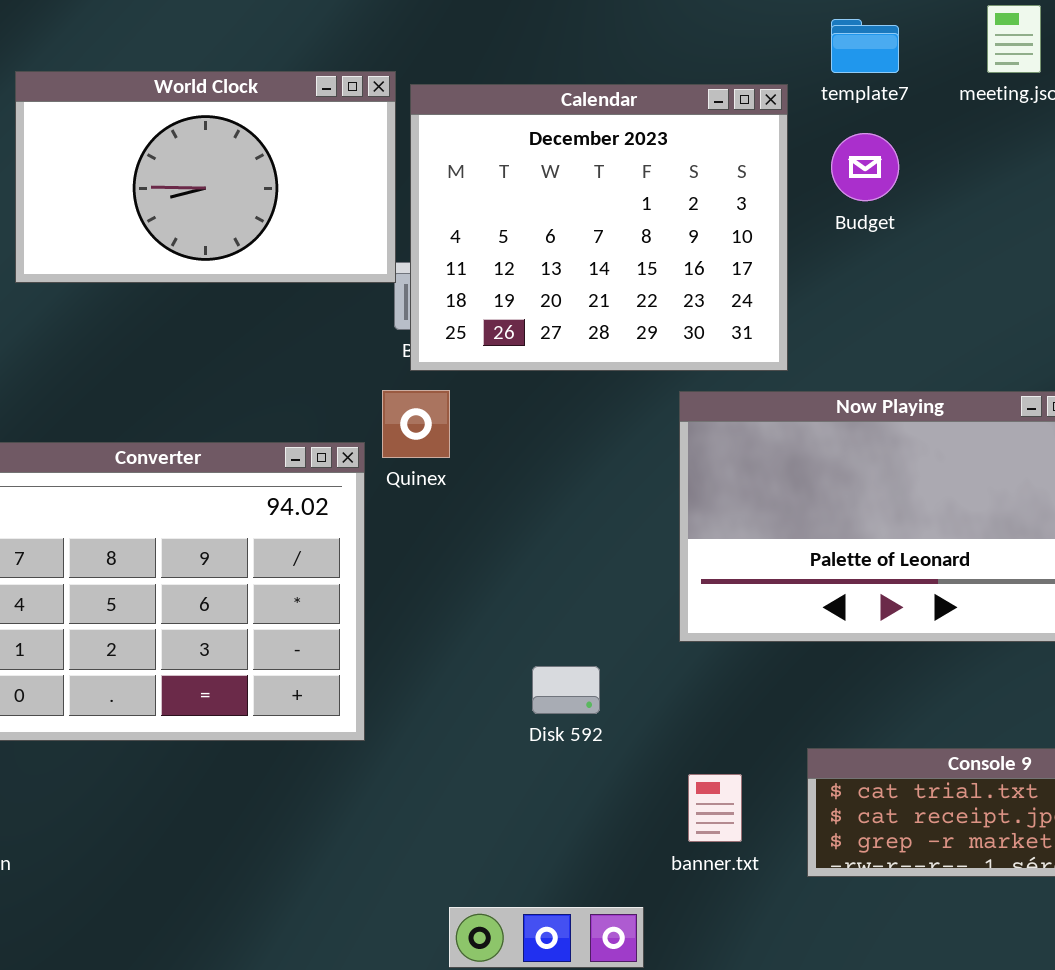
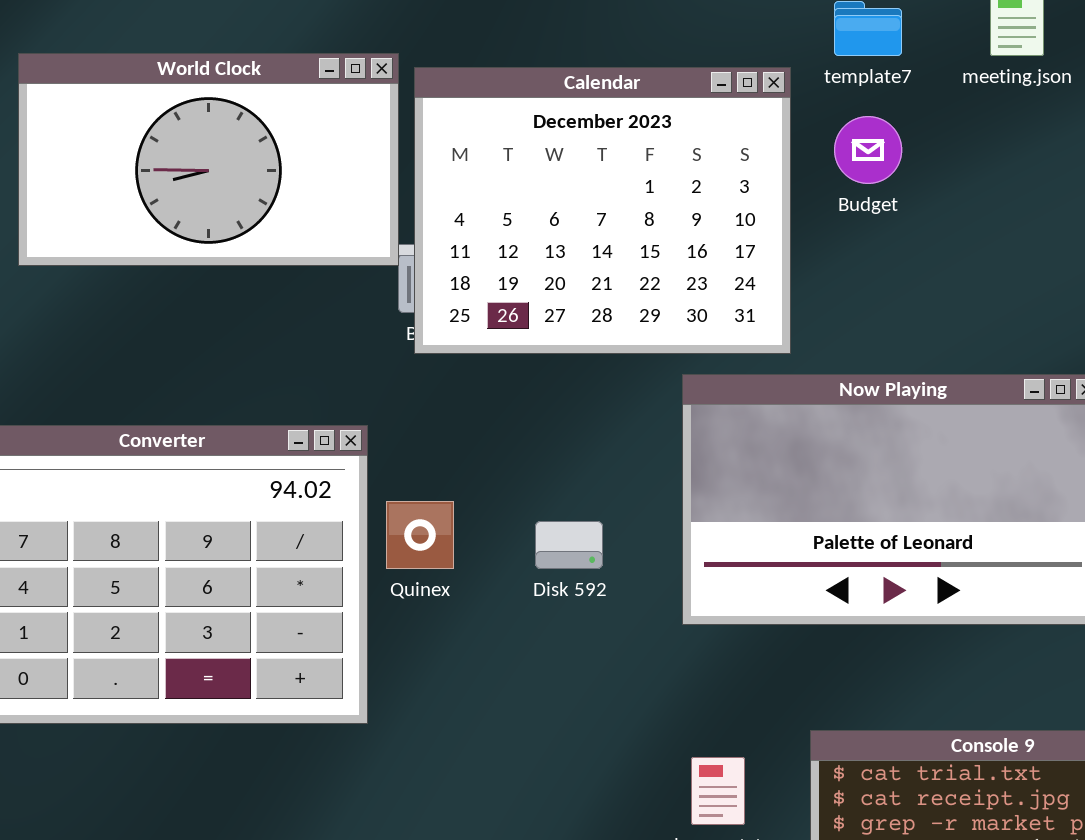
Quinex: [382,390,450,458] -> [386,501,454,569], moved
Disk 592: [532,666,600,714] -> [535,521,603,569], moved

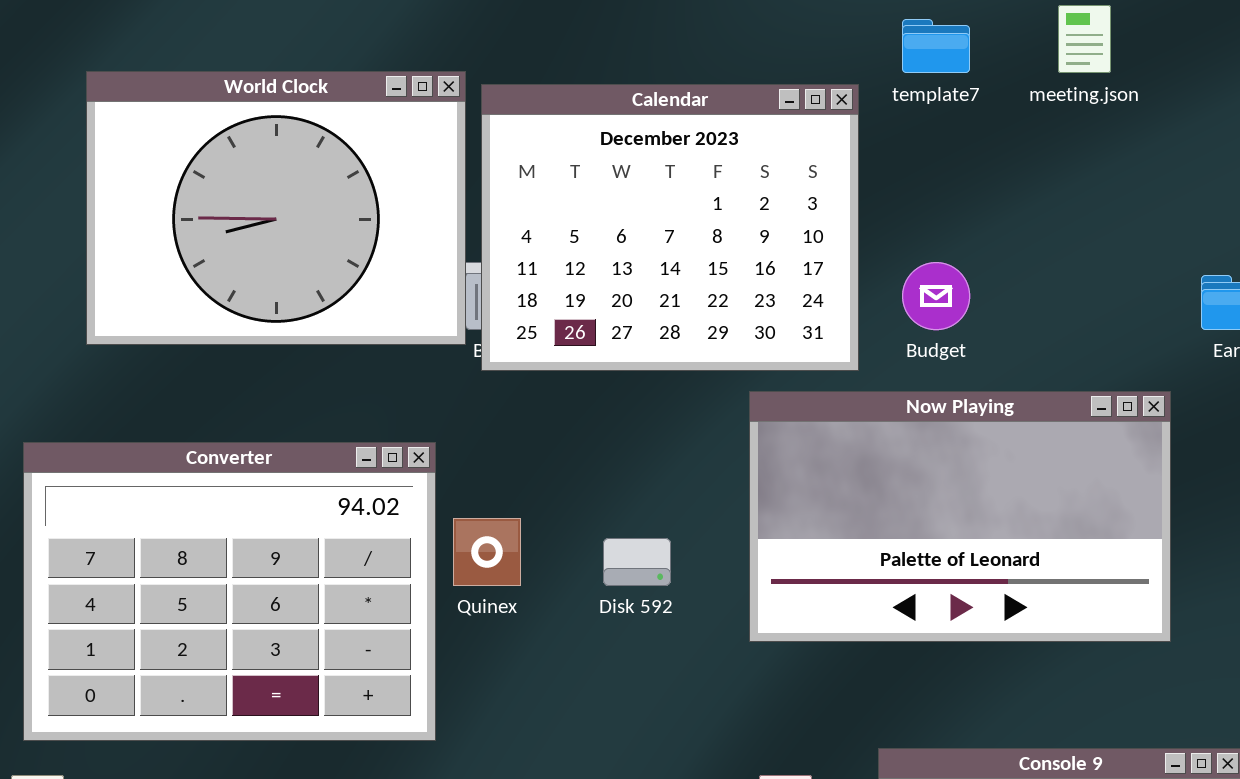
World Clock: [18,53,399,266] -> [86,71,466,345], resized
Budget: [834,116,902,184] -> [902,262,970,330], moved

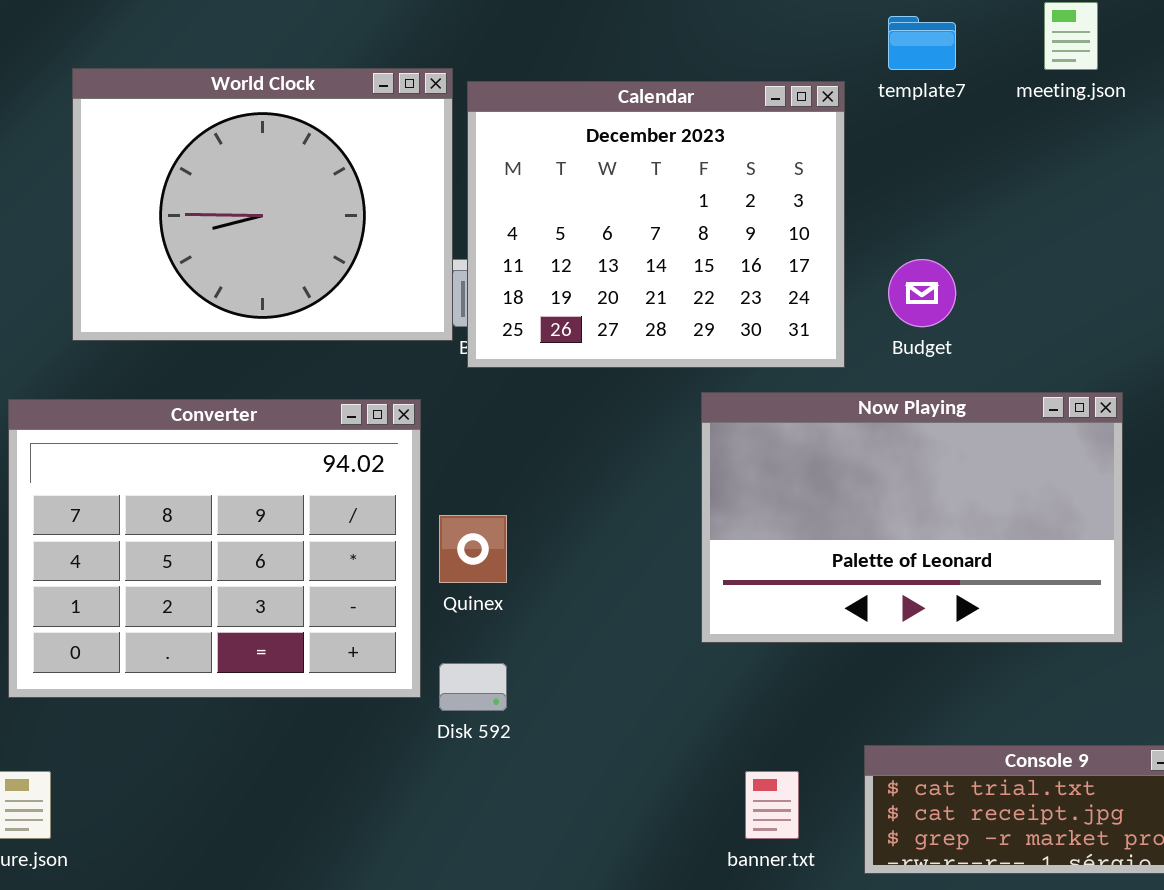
Now Playing: [749,391,1171,642] -> [701,392,1123,643], moved
Converter: [23,442,436,741] -> [8,399,421,698], moved
Disk 592: [603,538,671,586] -> [439,663,507,711], moved

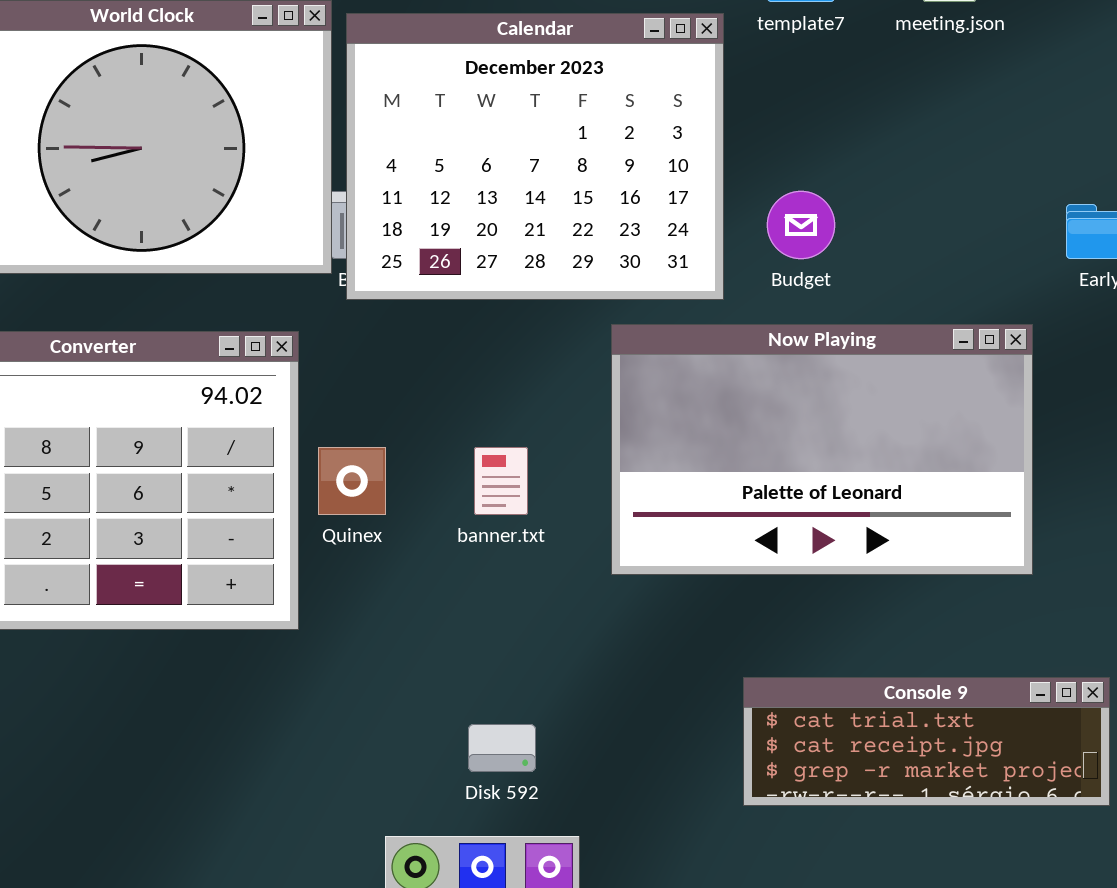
Now Playing: [701,392,1123,643] -> [611,324,1033,575], moved
Disk 592: [439,663,507,711] -> [468,724,536,772], moved
banner.txt: [745,771,799,839] -> [474,447,528,515], moved

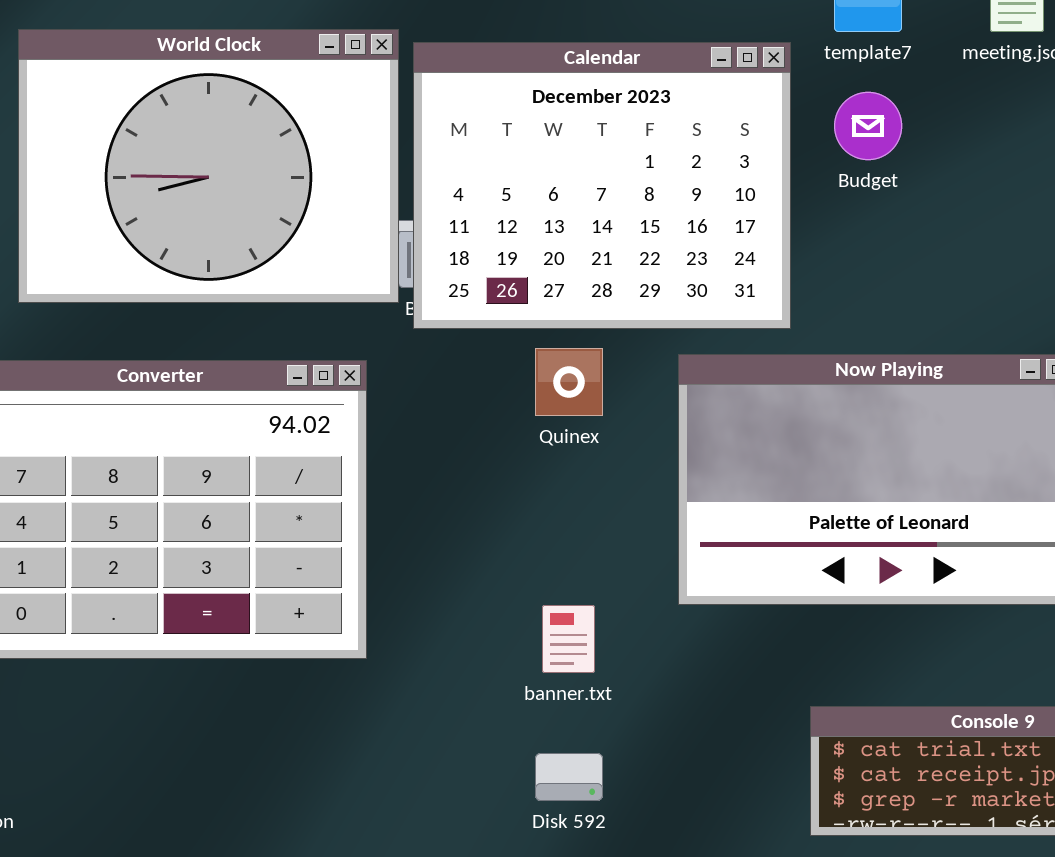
Budget: [767,191,835,259] -> [834,92,902,160], moved
Quinex: [318,447,386,515] -> [535,348,603,416], moved
banner.txt: [474,447,528,515] -> [542,605,595,673], moved

